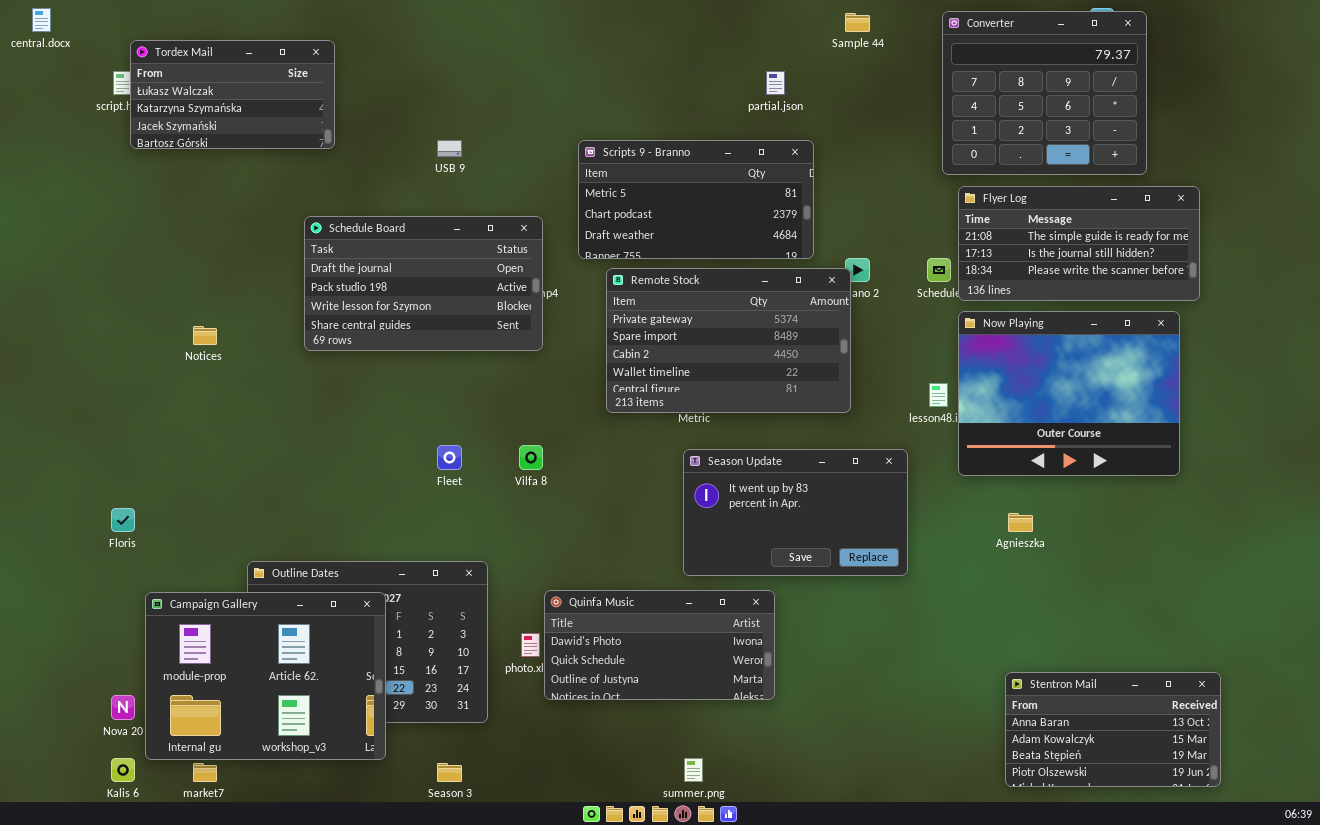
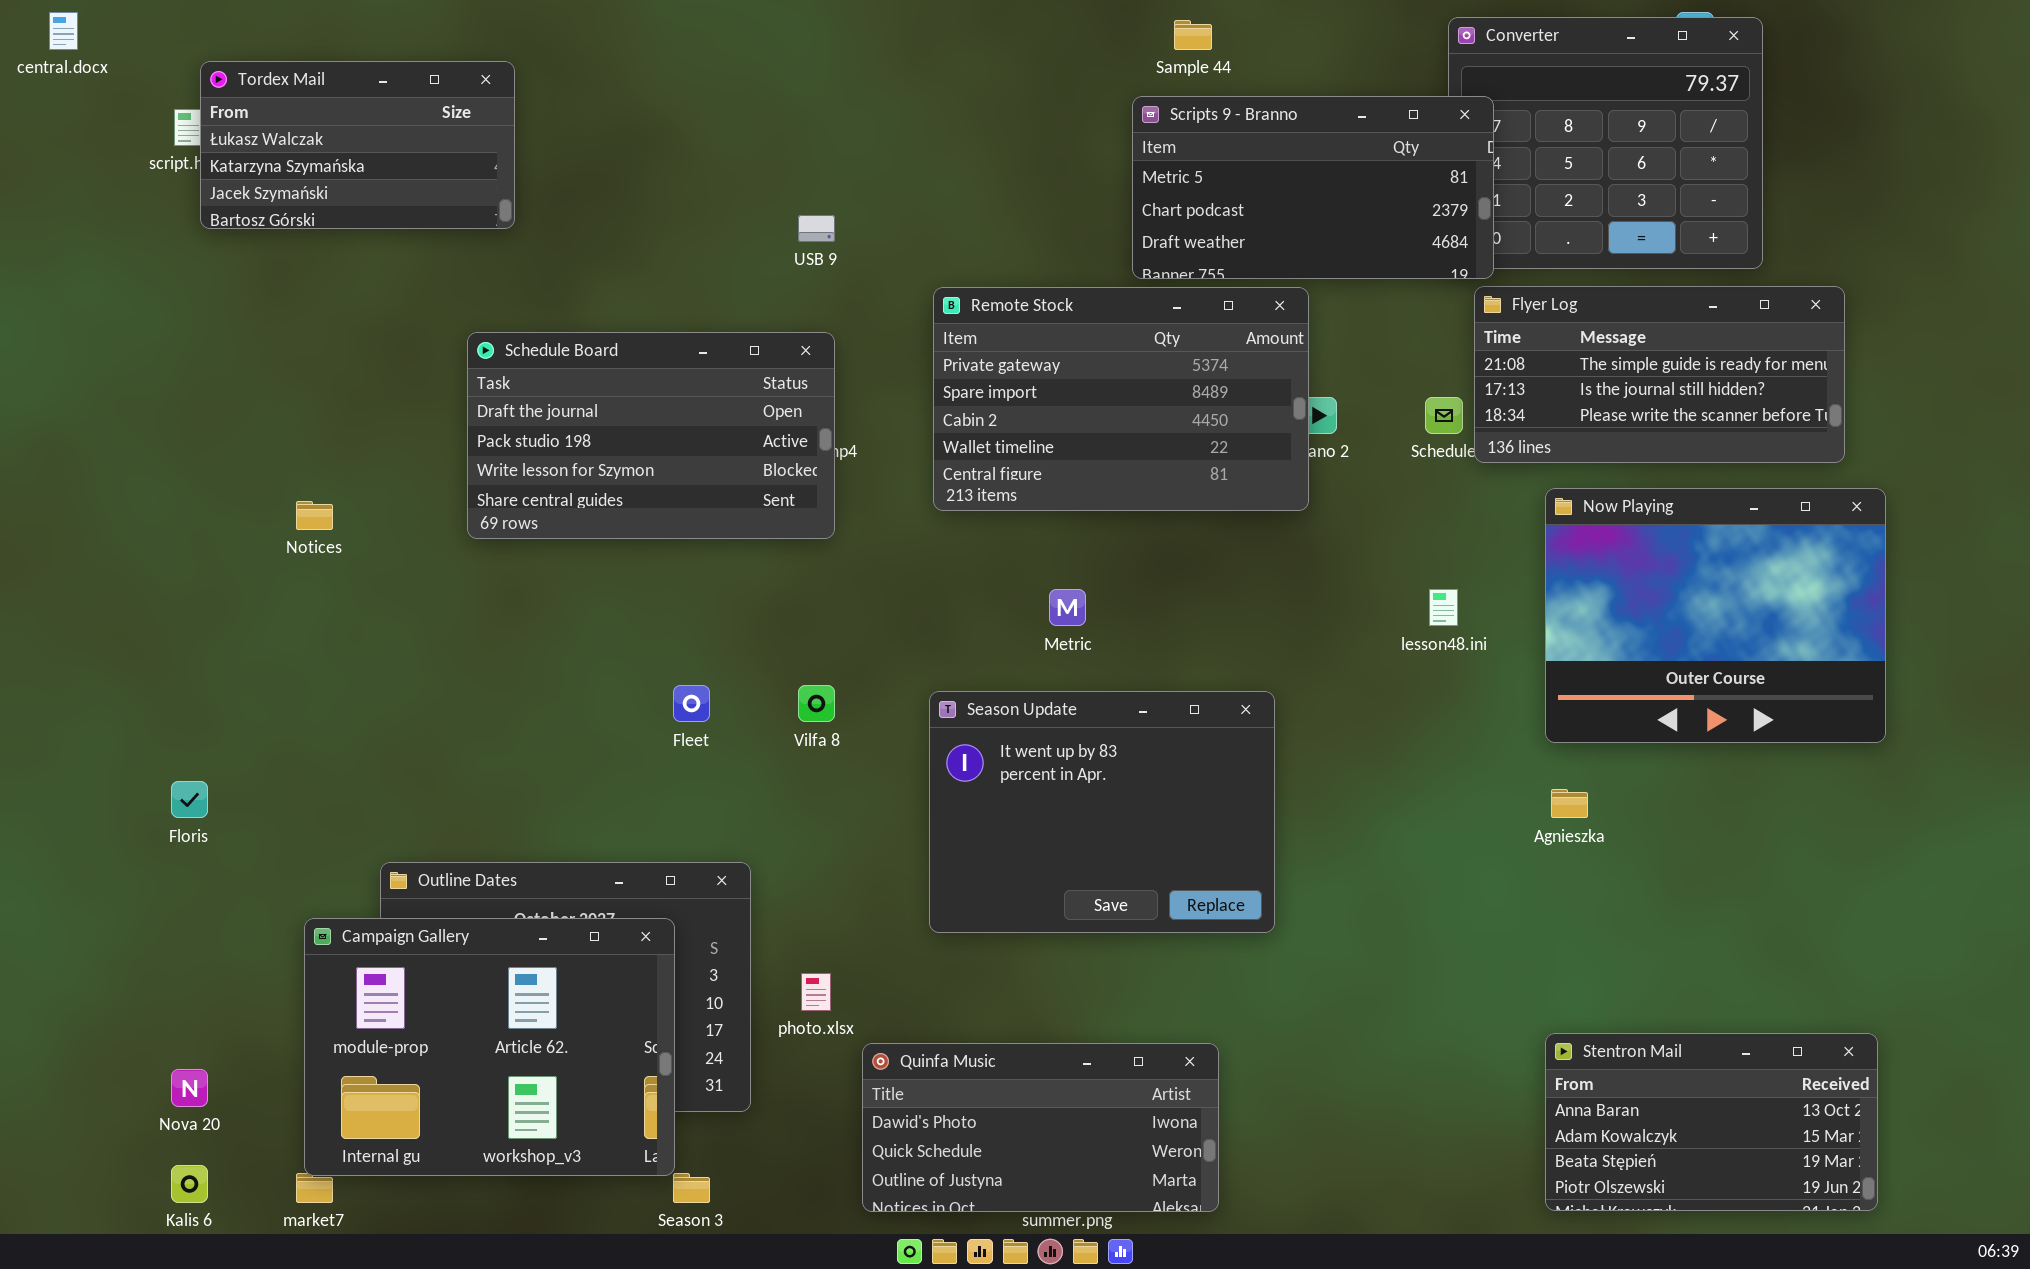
Sample 44: [845,13,870,32] -> [1174,20,1212,50], moved
USB 9: [437,140,462,157] -> [798,215,835,242], moved
Scripts 9 - Branno: [578,140,814,259] -> [1132,96,1494,279], moved
Remote Stock: [606,268,851,413] -> [933,287,1309,511], moved
Now Playing: [958,311,1180,476] -> [1545,488,1886,743], moved
Season Update: [683,449,908,576] -> [929,691,1275,933], moved, resized
Quinfa Music: [544,590,775,700] -> [862,1043,1219,1212], moved
Campaign Gallery: [145,592,386,760] -> [304,918,675,1176], moved

